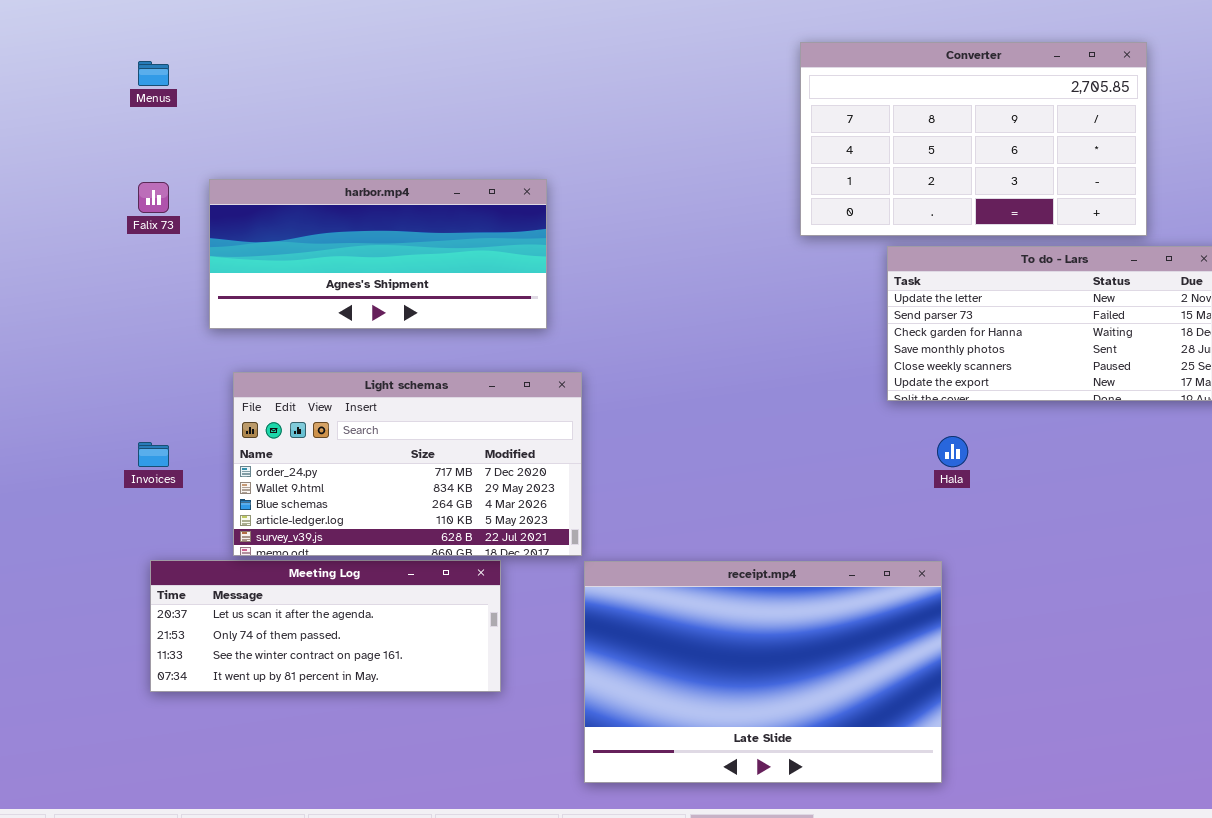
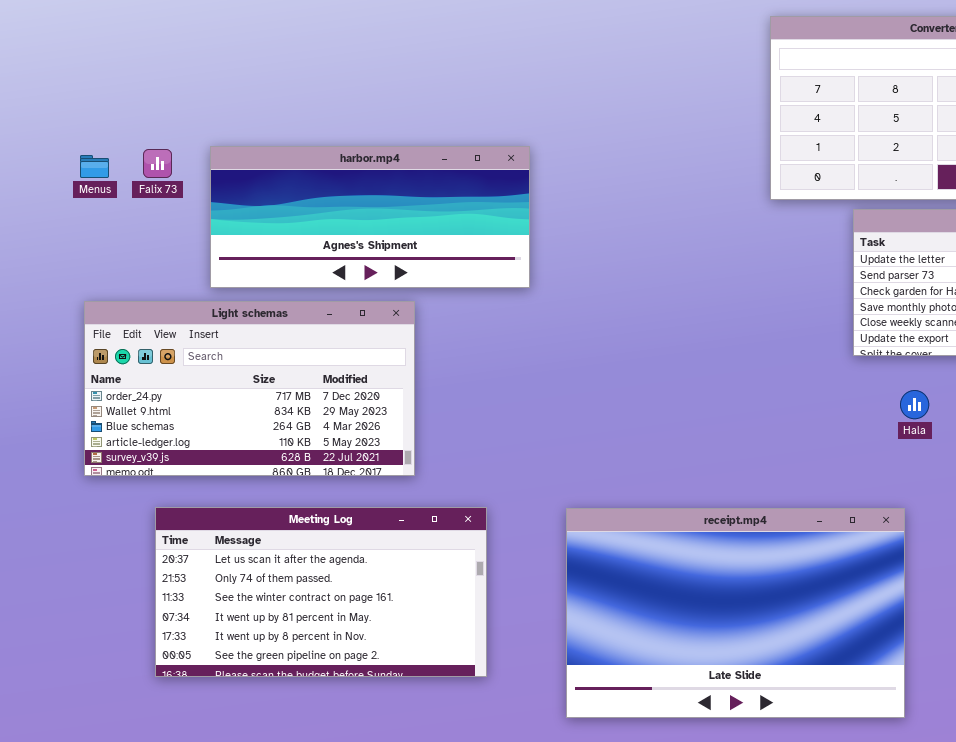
Menus: [138,61,169,86] -> [80,155,109,178], moved
Light schemas: [233,372,582,556] -> [84,301,415,476], moved
Meeting Log: [150,560,501,692] -> [155,507,487,677], resized

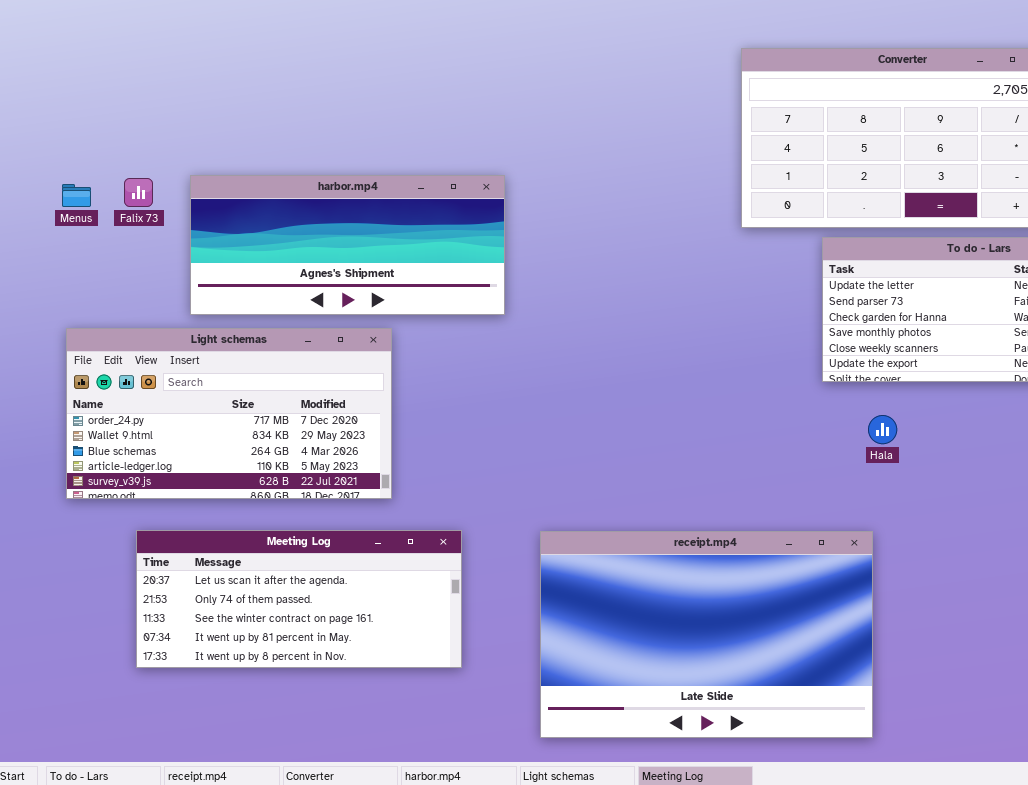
Meeting Log: [155,507,487,677] -> [136,530,462,668], resized

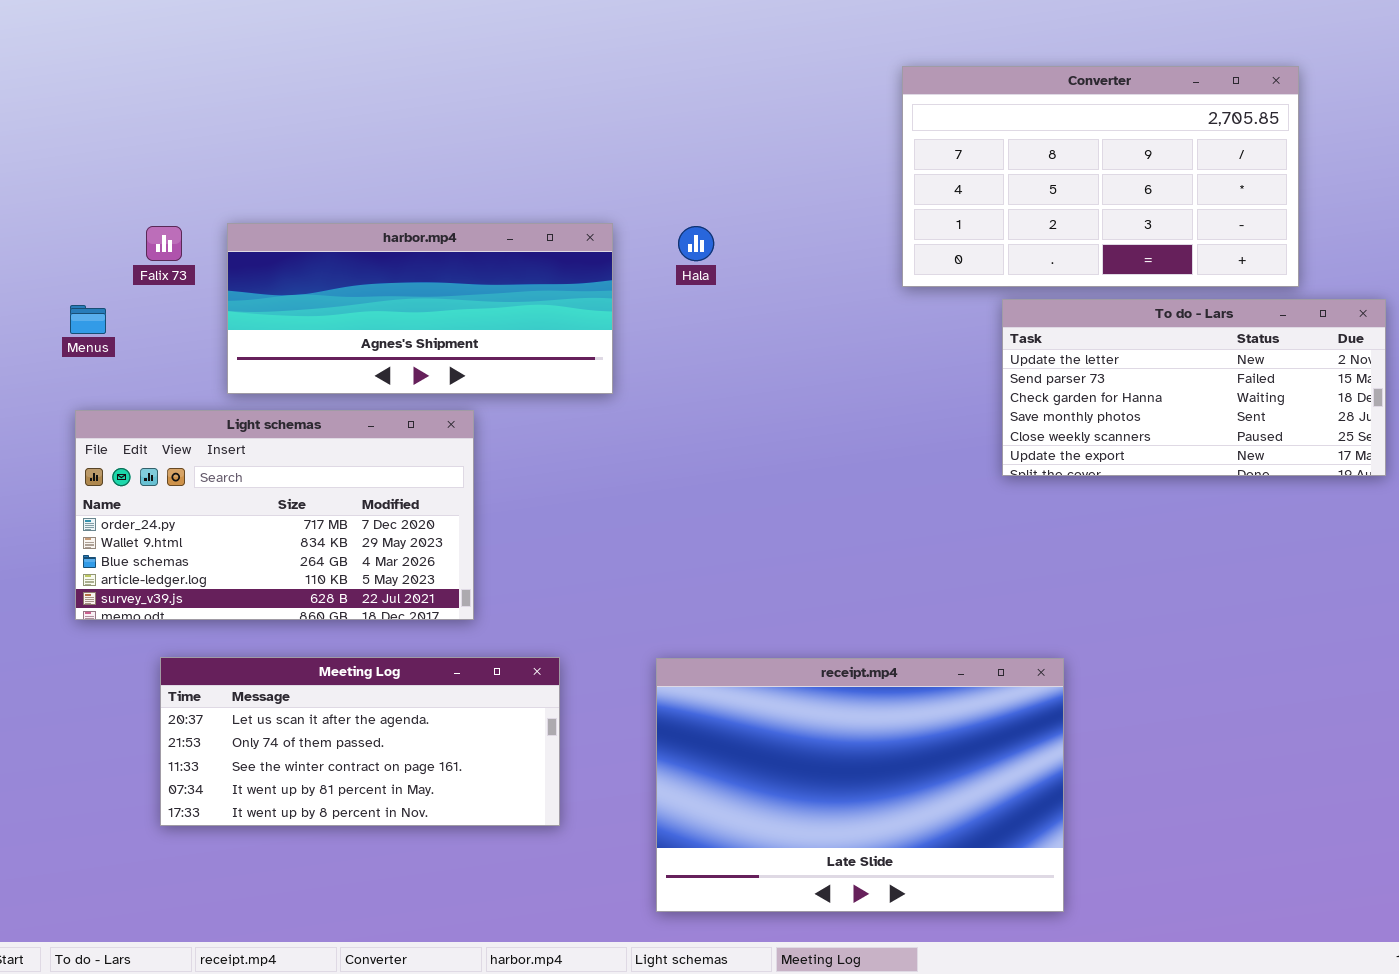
Menus: [62,184,91,207] -> [70,305,106,334], moved
Hala: [868,415,897,444] -> [678,226,714,261], moved

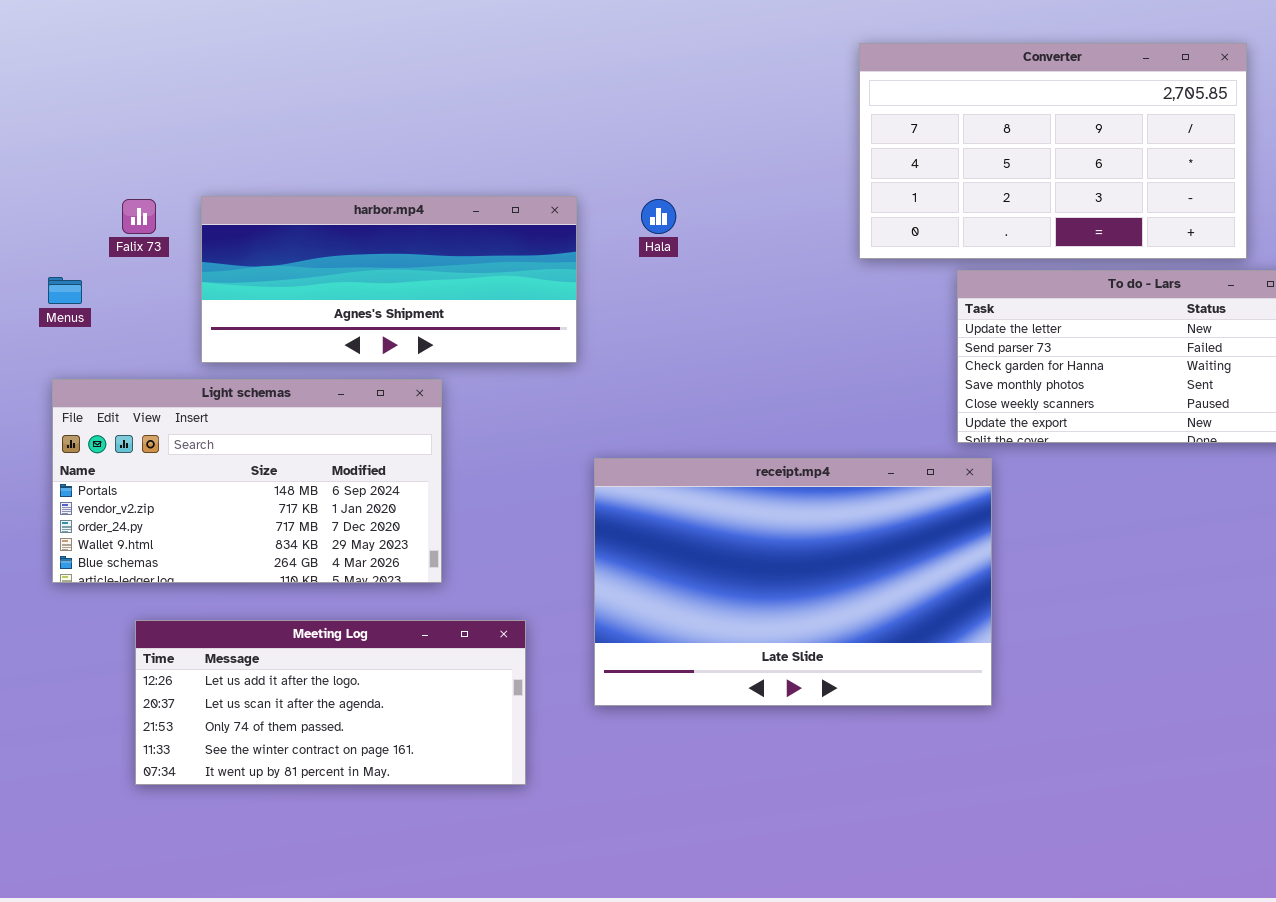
Light schemas: [75,410,474,620] -> [52,379,442,583], scrolled up 2 rows
Meeting Log: [160,657,560,826] -> [135,620,526,785], scrolled up 1 row
receipt.mp4: [656,658,1064,912] -> [594,458,992,706], moved

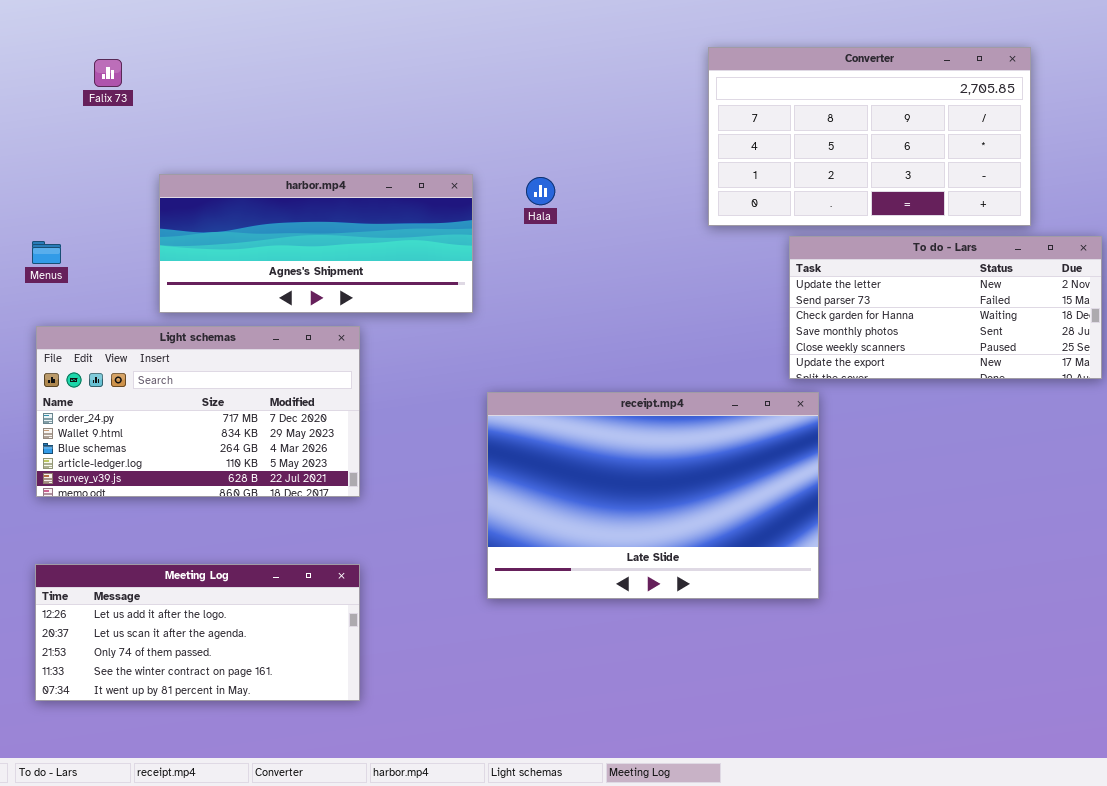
Falix 73: [122,199,156,234] -> [94,59,122,87], moved
Light schemas: [52,379,442,583] -> [36,326,360,497], scrolled down 2 rows
Meeting Log: [135,620,526,785] -> [35,564,360,701], moved

